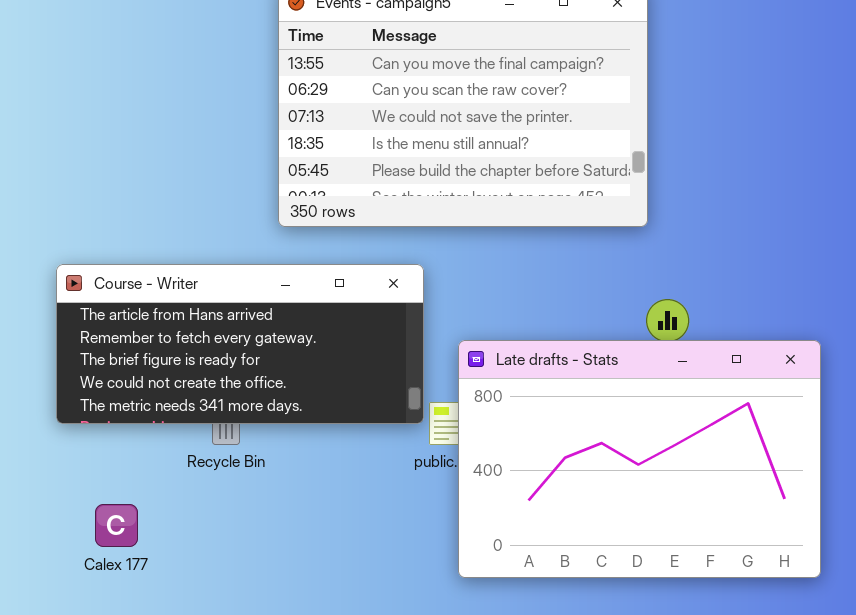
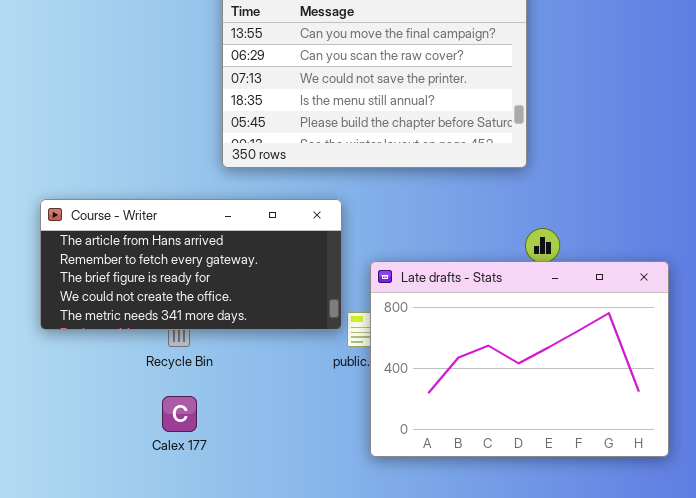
Calex 177: [95,504,138,547] -> [162,396,197,432], moved

